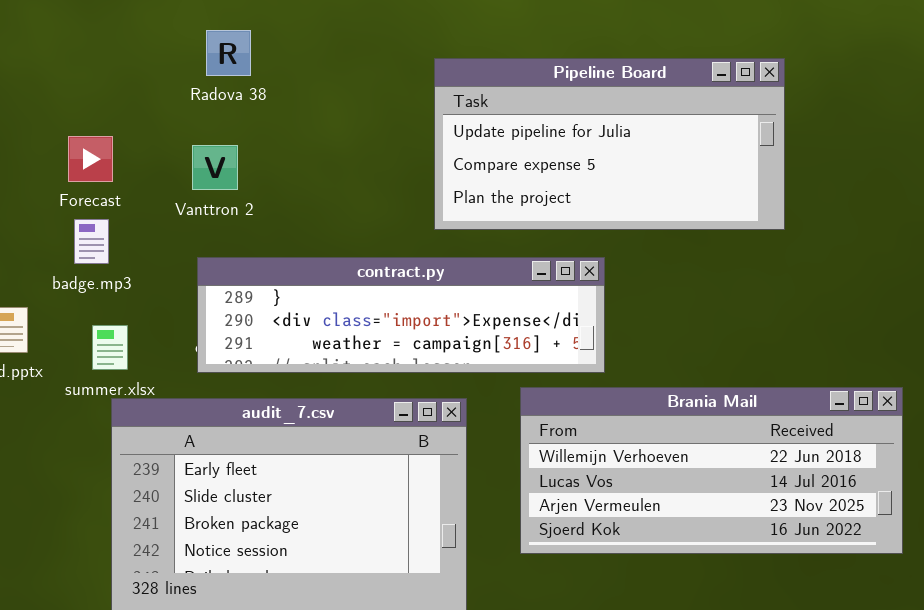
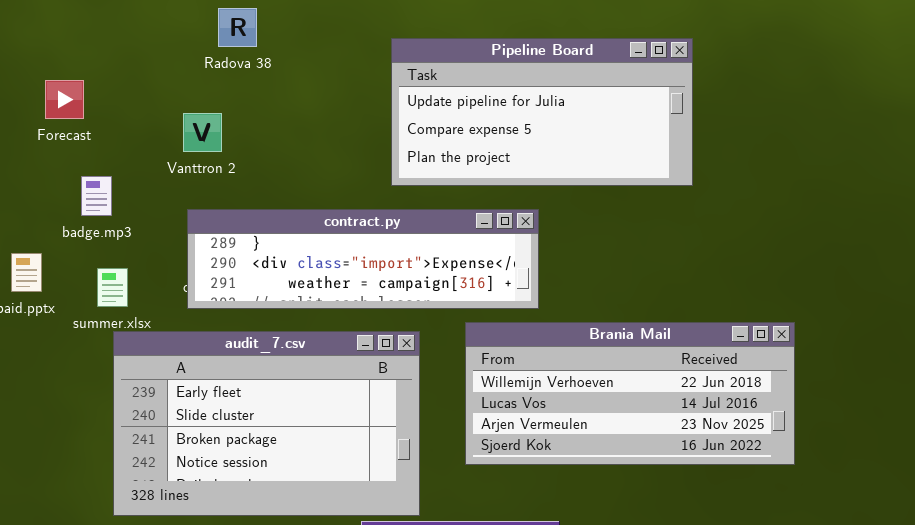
Radova 38: [206,30,251,76] -> [218,8,257,47], moved
Forecast: [68,136,113,182] -> [45,80,84,119], moved

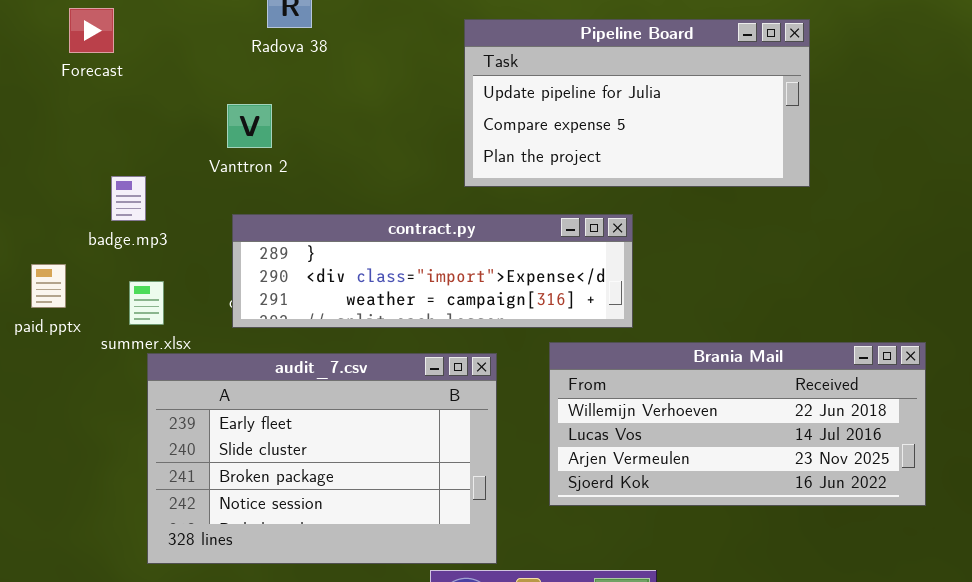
Forecast: [45,80,84,119] -> [69,8,114,53], moved

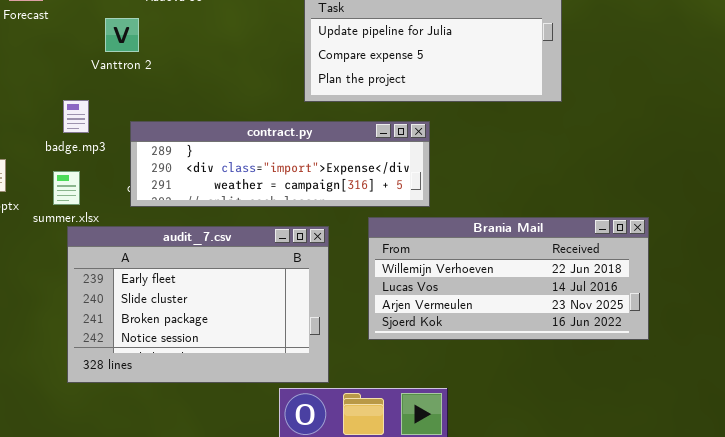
Vanttron 2: [227,104,272,148] -> [105,18,139,52], moved
badge.mp3: [111,176,146,221] -> [63,100,89,133], moved

